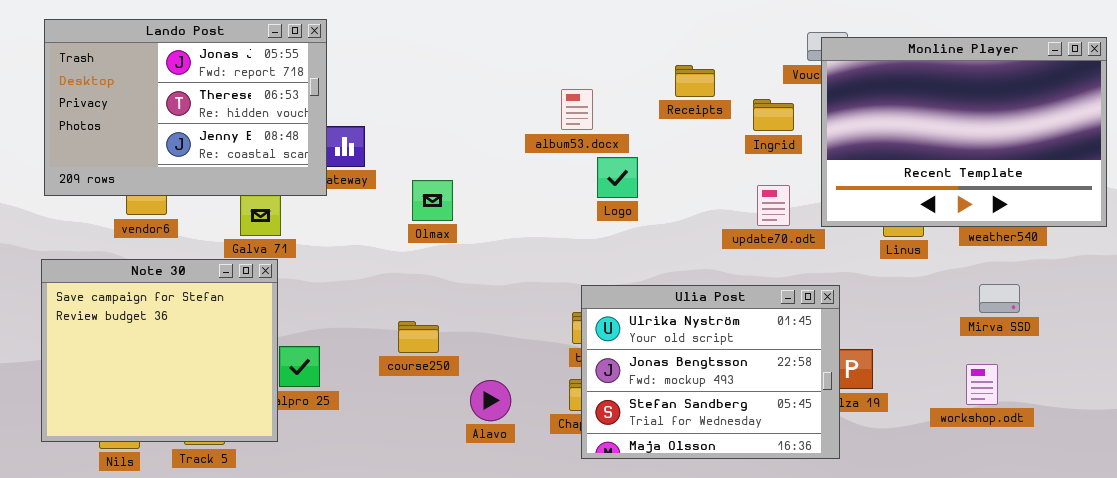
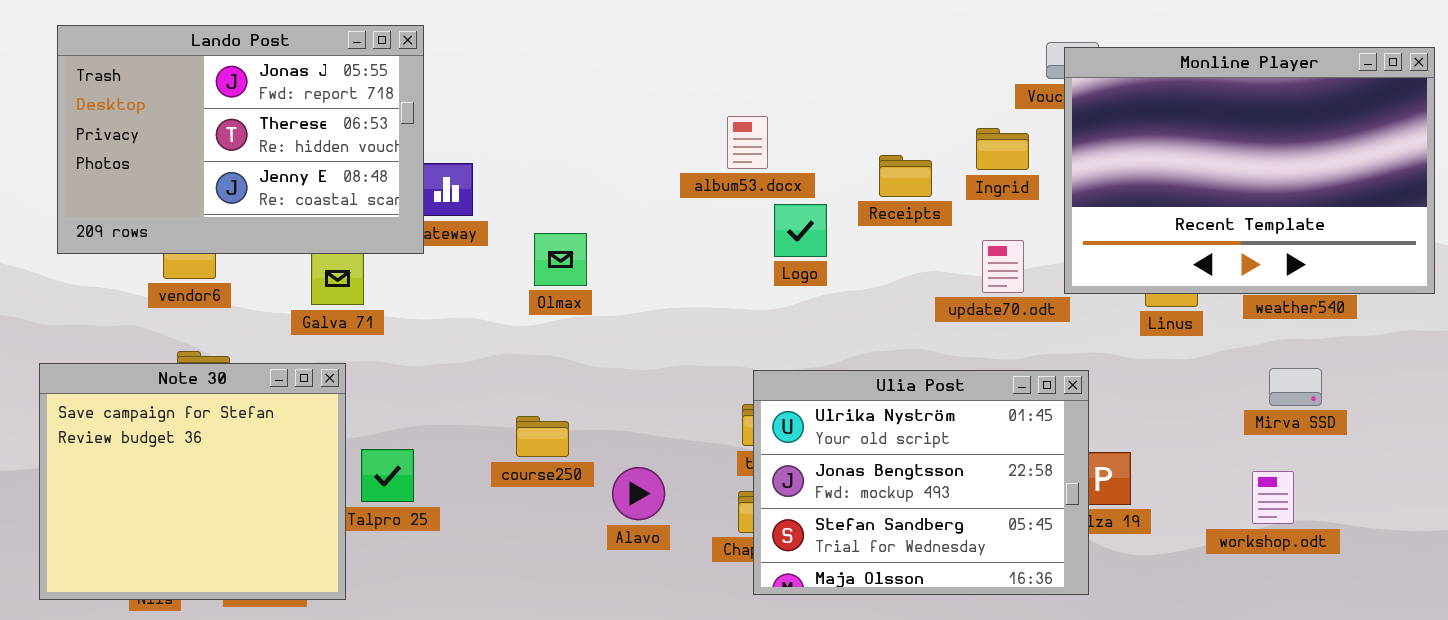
Receipts: [675,65,715,97] -> [879,155,932,197], moved
Note 30: [41,259,278,442] -> [39,363,346,600], moved
Alavo: [470,380,511,421] -> [612,467,665,520], moved

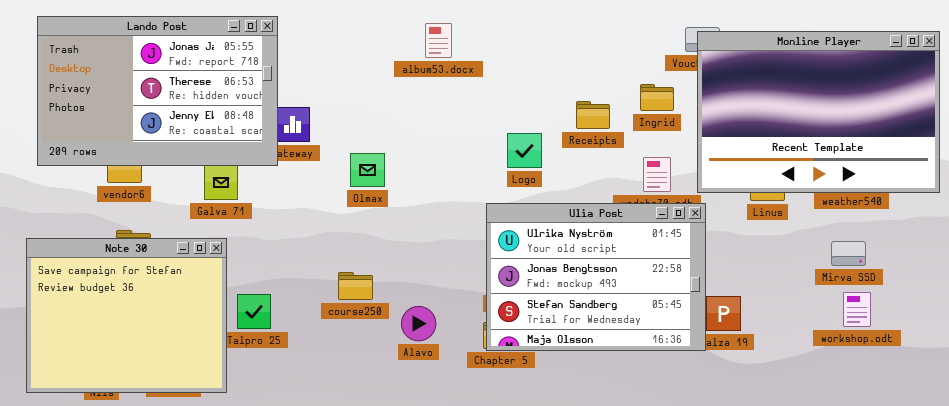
album53.docx: [727,116,768,169] -> [425,23,452,58], moved
Ulia Post: [753,370,1089,595] -> [486,203,706,351], moved
workshop.odt: [1252,471,1294,524] -> [843,292,871,327], moved

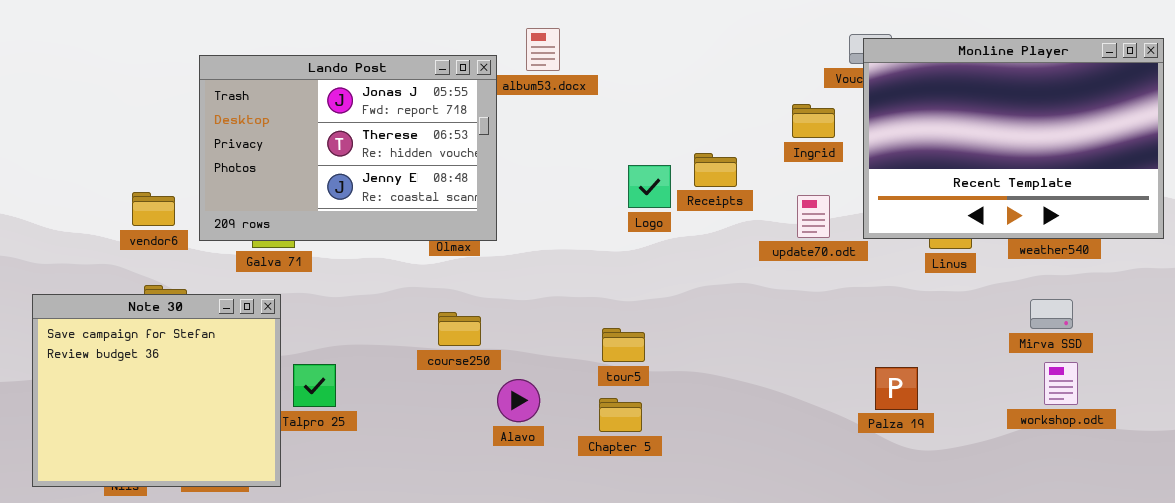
Lando Post: [37,16,278,166] -> [199,55,497,241], moved
Receipts: [576,101,610,129] -> [694,153,737,187], moved
Ulia Post: [486,203,706,351] -> none, closed
course250: [338,272,373,300] -> [438,312,481,346], moved

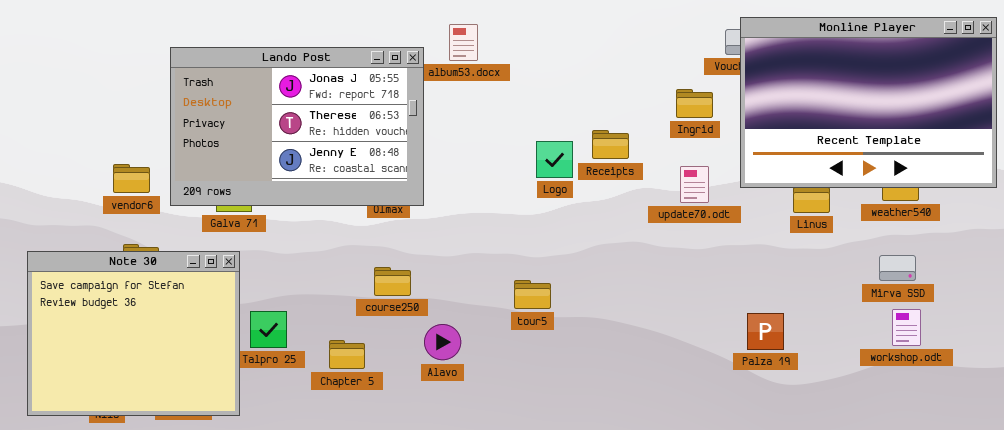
Monline Player: [863,38,1164,239] -> [740,17,997,188], moved
Chapter 5: [599,398,642,432] -> [329,340,365,369], moved

